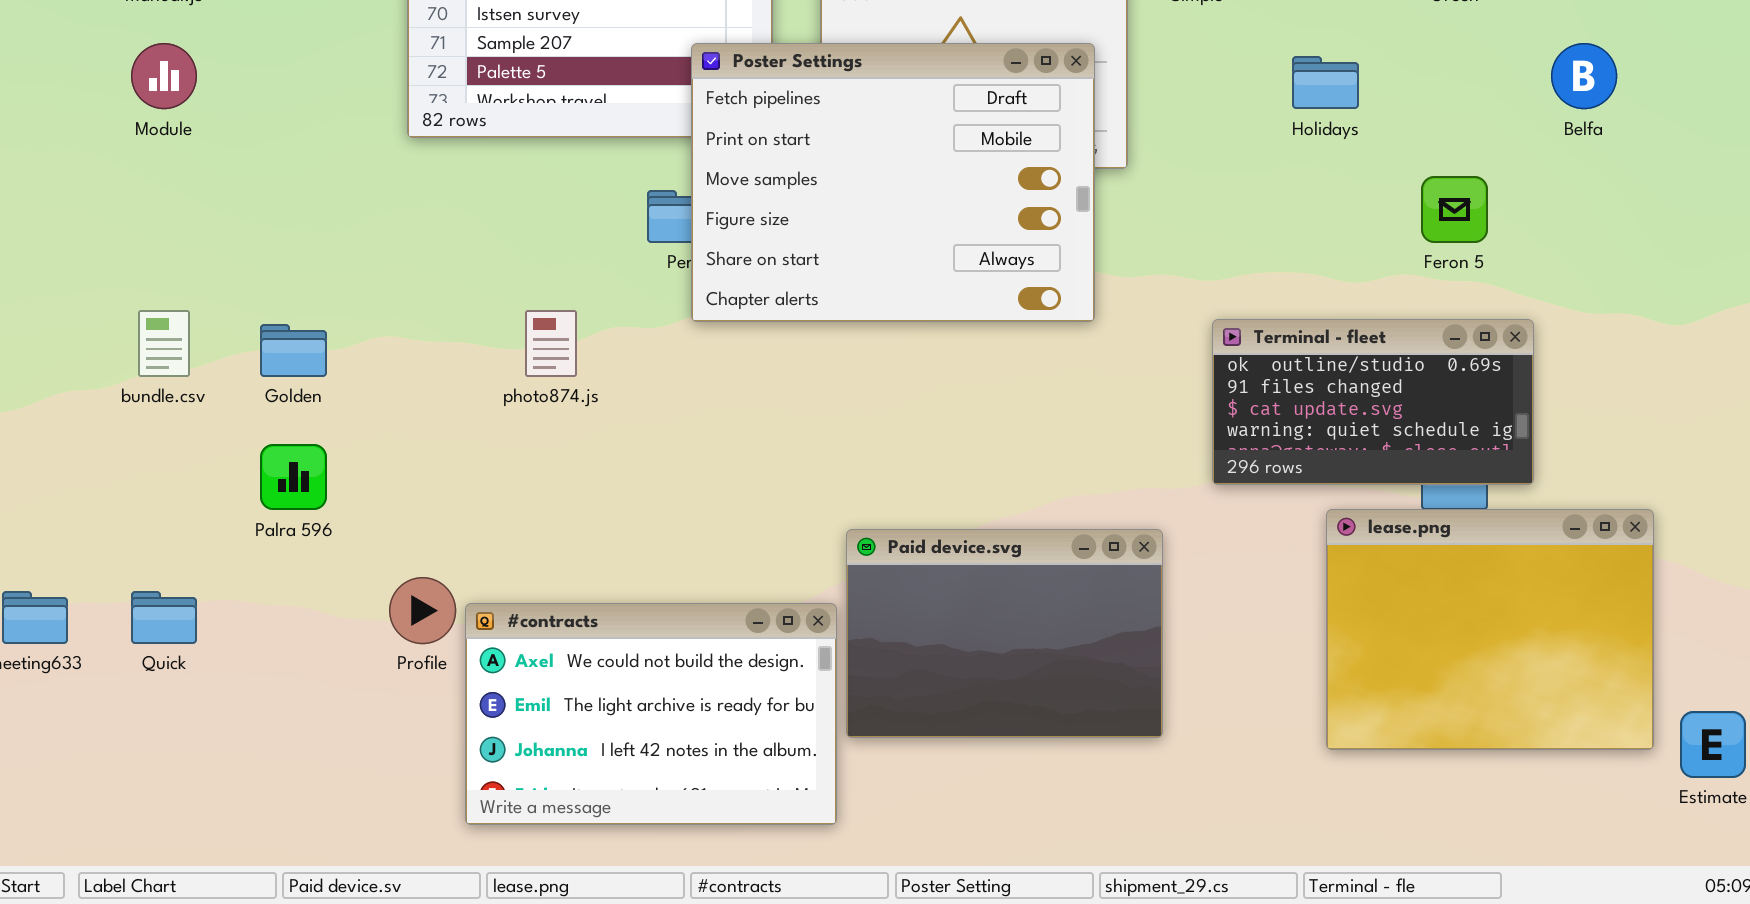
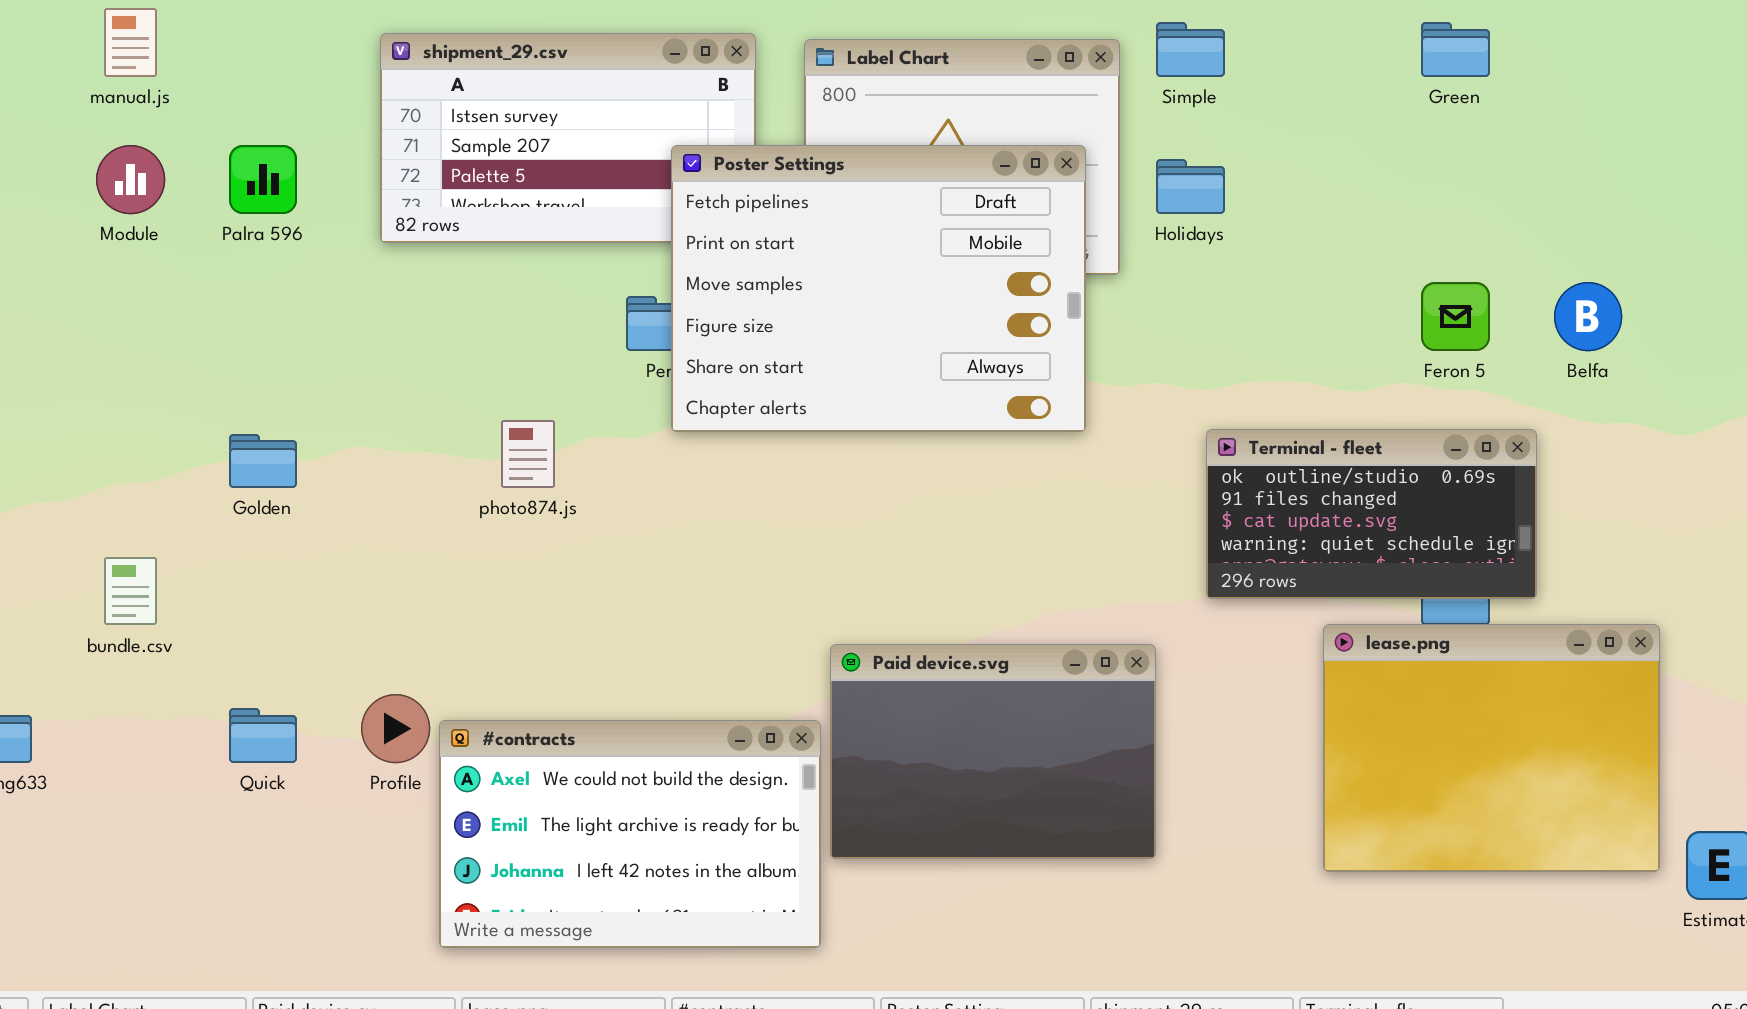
Belfa: [1551,43,1617,109] -> [1554,282,1622,351], moved
Holidays: [1292,56,1359,109] -> [1156,159,1225,214], moved
bundle.csv: [138,310,190,377] -> [104,557,157,625], moved
Palra 596: [260,444,327,510] -> [229,145,297,214], moved
Quick: [131,591,197,644] -> [229,708,297,763], moved

